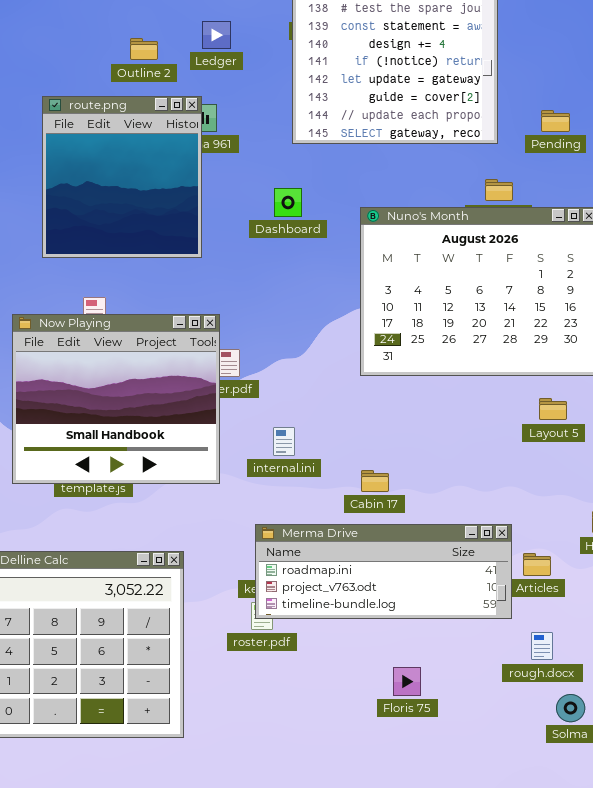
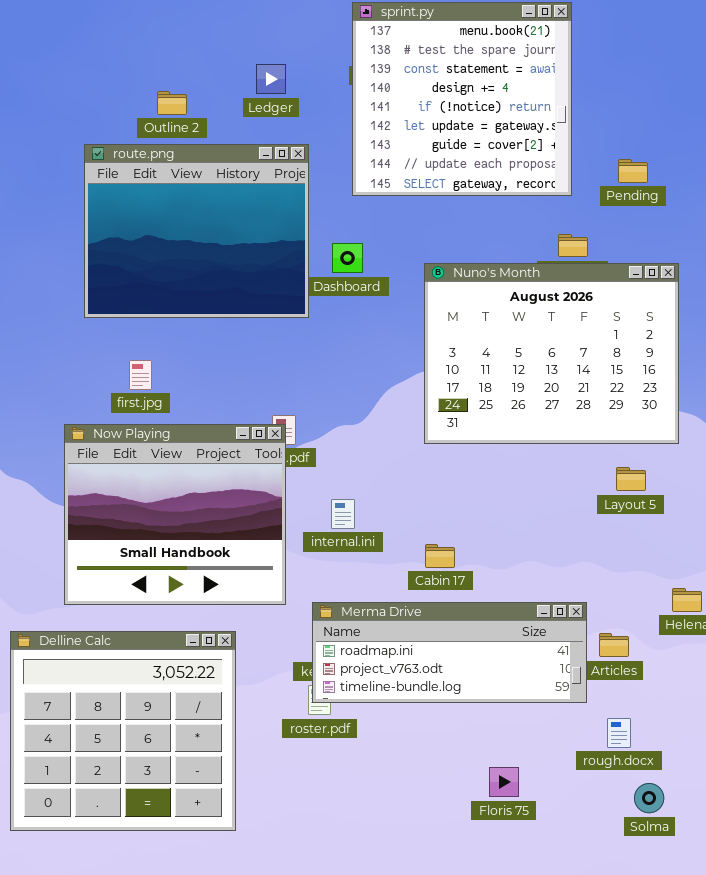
Outline 2: [130,38,158,60] -> [157,91,187,115], moved
route.png: [42,96,202,258] -> [84,144,309,318], resized
Now Playing: [12,314,220,484] -> [64,424,286,605], moved
Floris 75: [393,667,421,696] -> [489,767,519,797], moved

